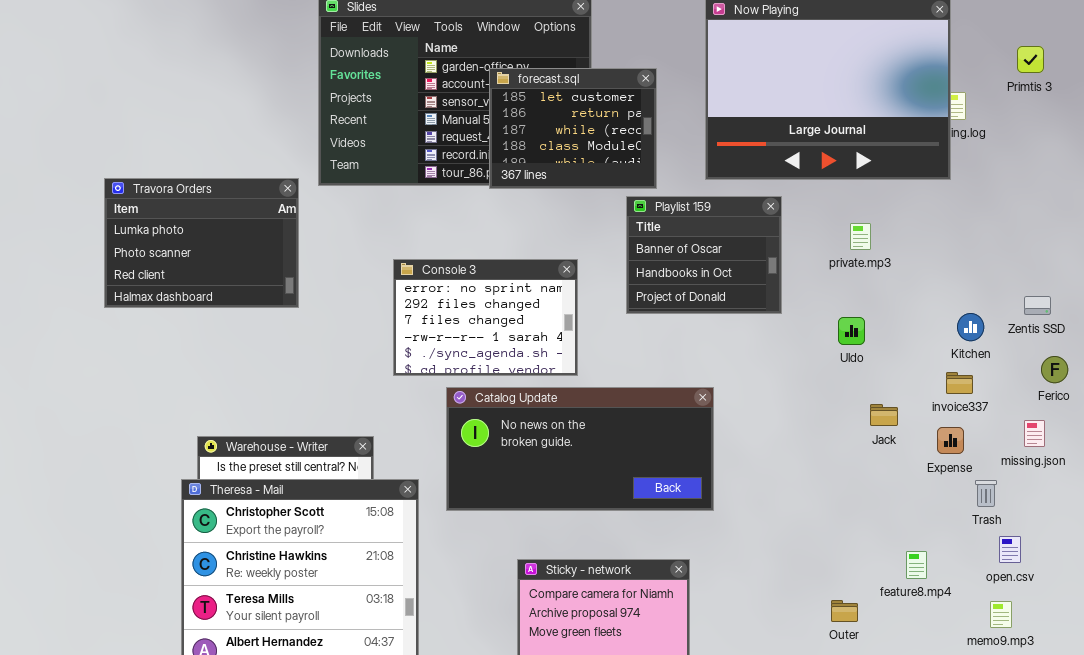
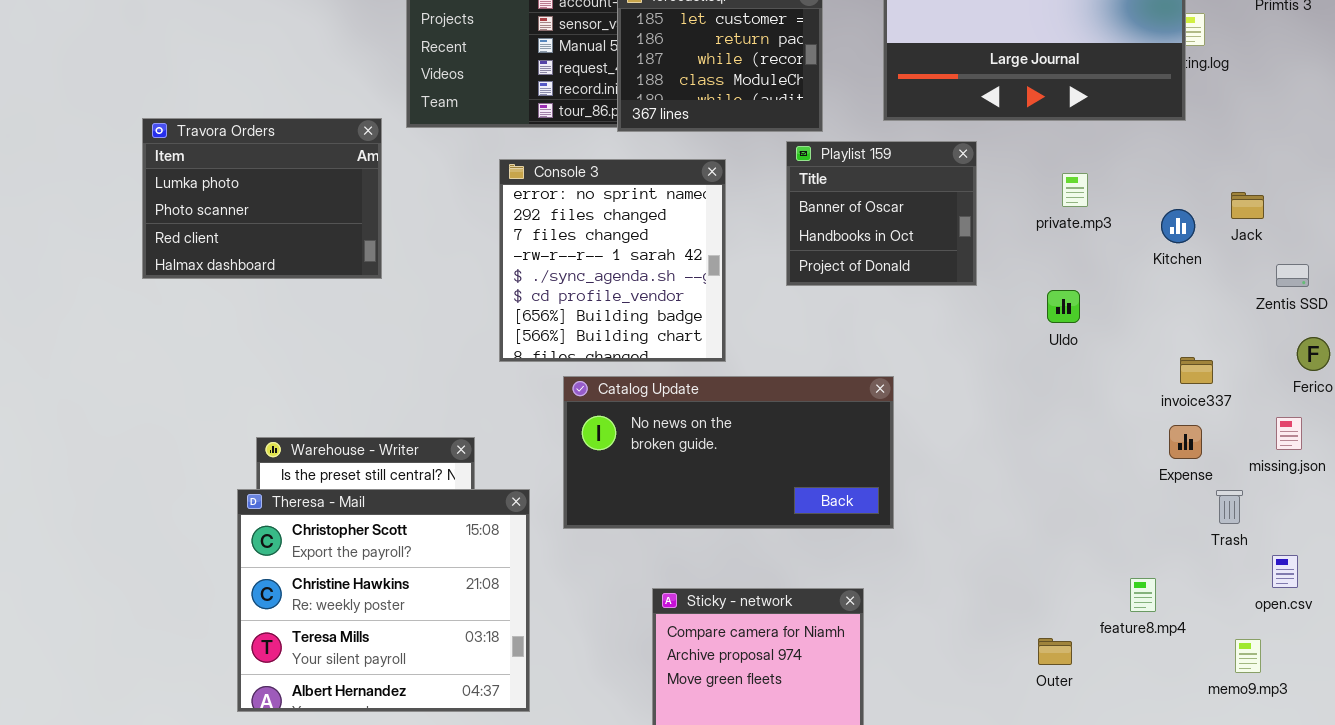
Console 3: [393,259,578,376] -> [499,159,726,362], resized
Kitchen: [957,313,984,341] -> [1161,209,1195,243], moved
Jack: [870,404,898,426] -> [1231,192,1264,219], moved
open.csv: [999,536,1021,563] -> [1272,555,1298,588], moved

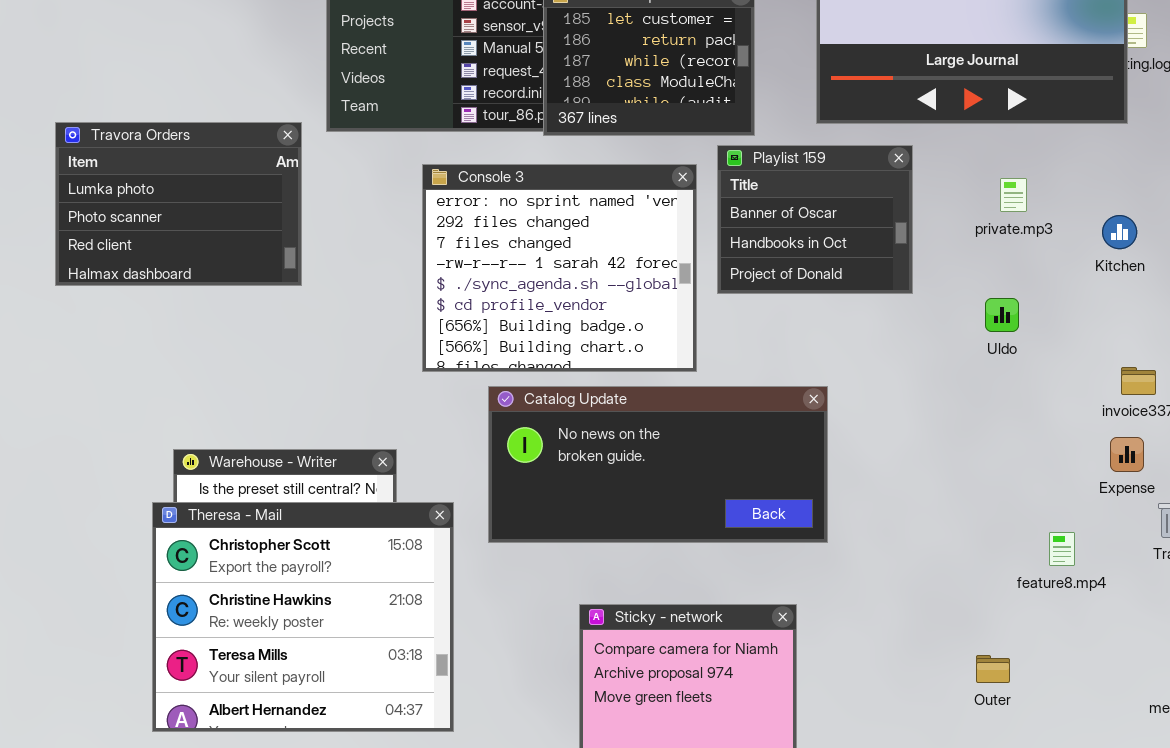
Console 3: [499,159,726,362] -> [422,164,697,372], resized
feature8.mp4: [1130,578,1156,612] -> [1049,532,1075,566], moved

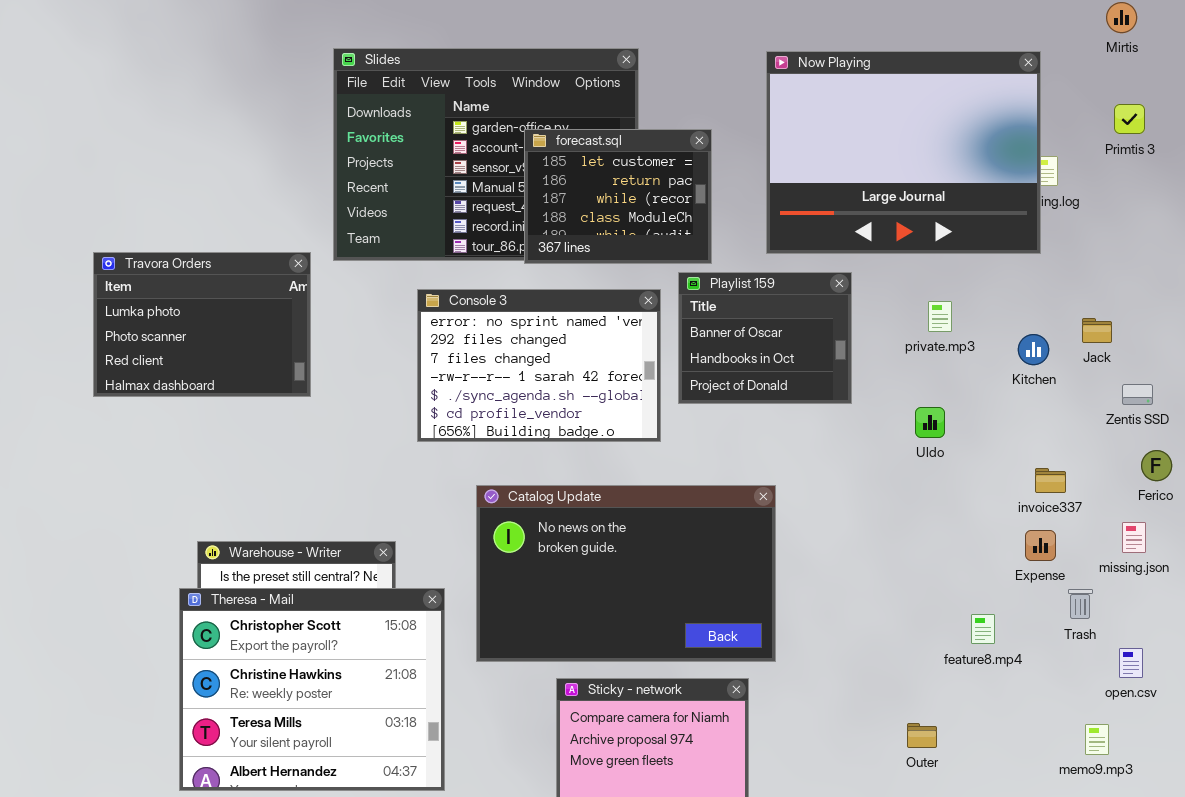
Console 3: [422,164,697,372] -> [417,289,661,442], resized
Catalog Update: [488,386,828,543] -> [476,485,776,662], resized

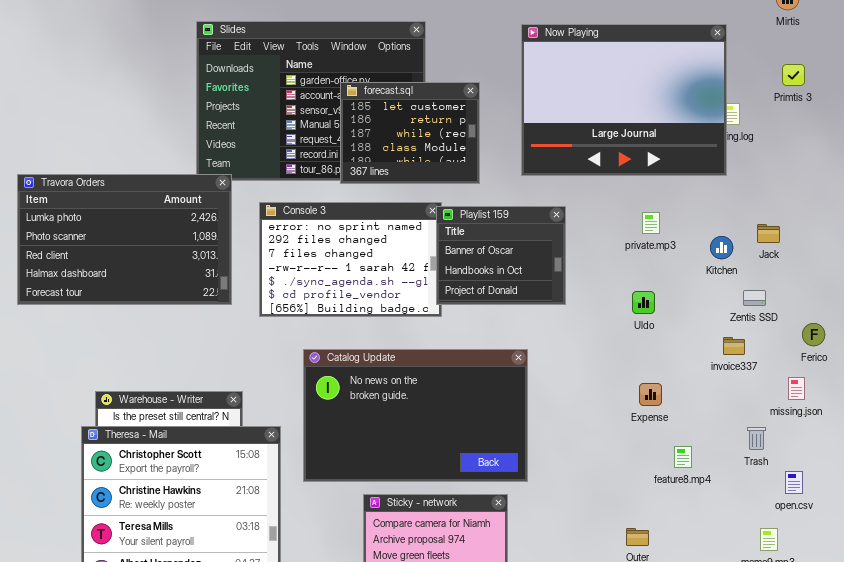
Travora Orders: [93,252,311,397] -> [17,174,232,305], resized
Playlist 159: [678,272,852,404] -> [436,206,566,305], moved
Zentis SSD: [1122,384,1153,405] -> [743,290,766,306], moved
Expense: [1025,530,1056,561] -> [639,383,662,406], moved

